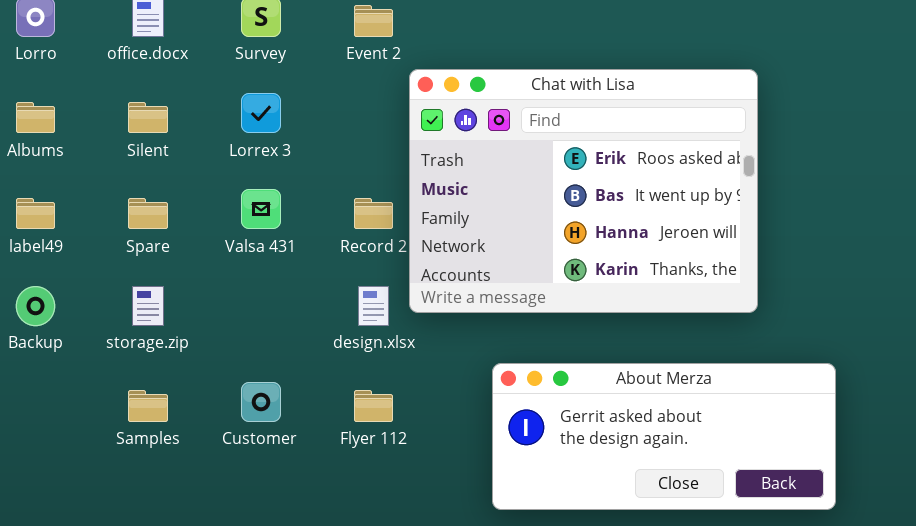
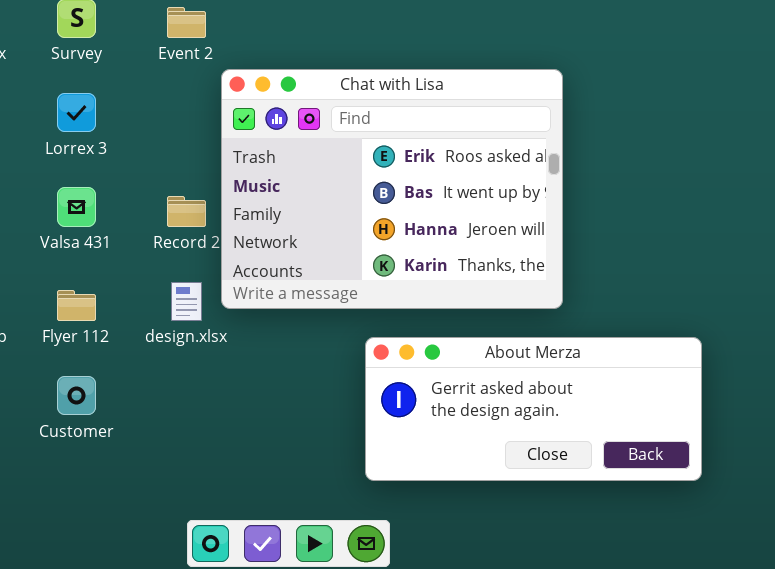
About Merza: [492,363,836,510] -> [365,337,702,481], moved
Flyer 112: [354,390,393,422] -> [57,290,96,321], moved

